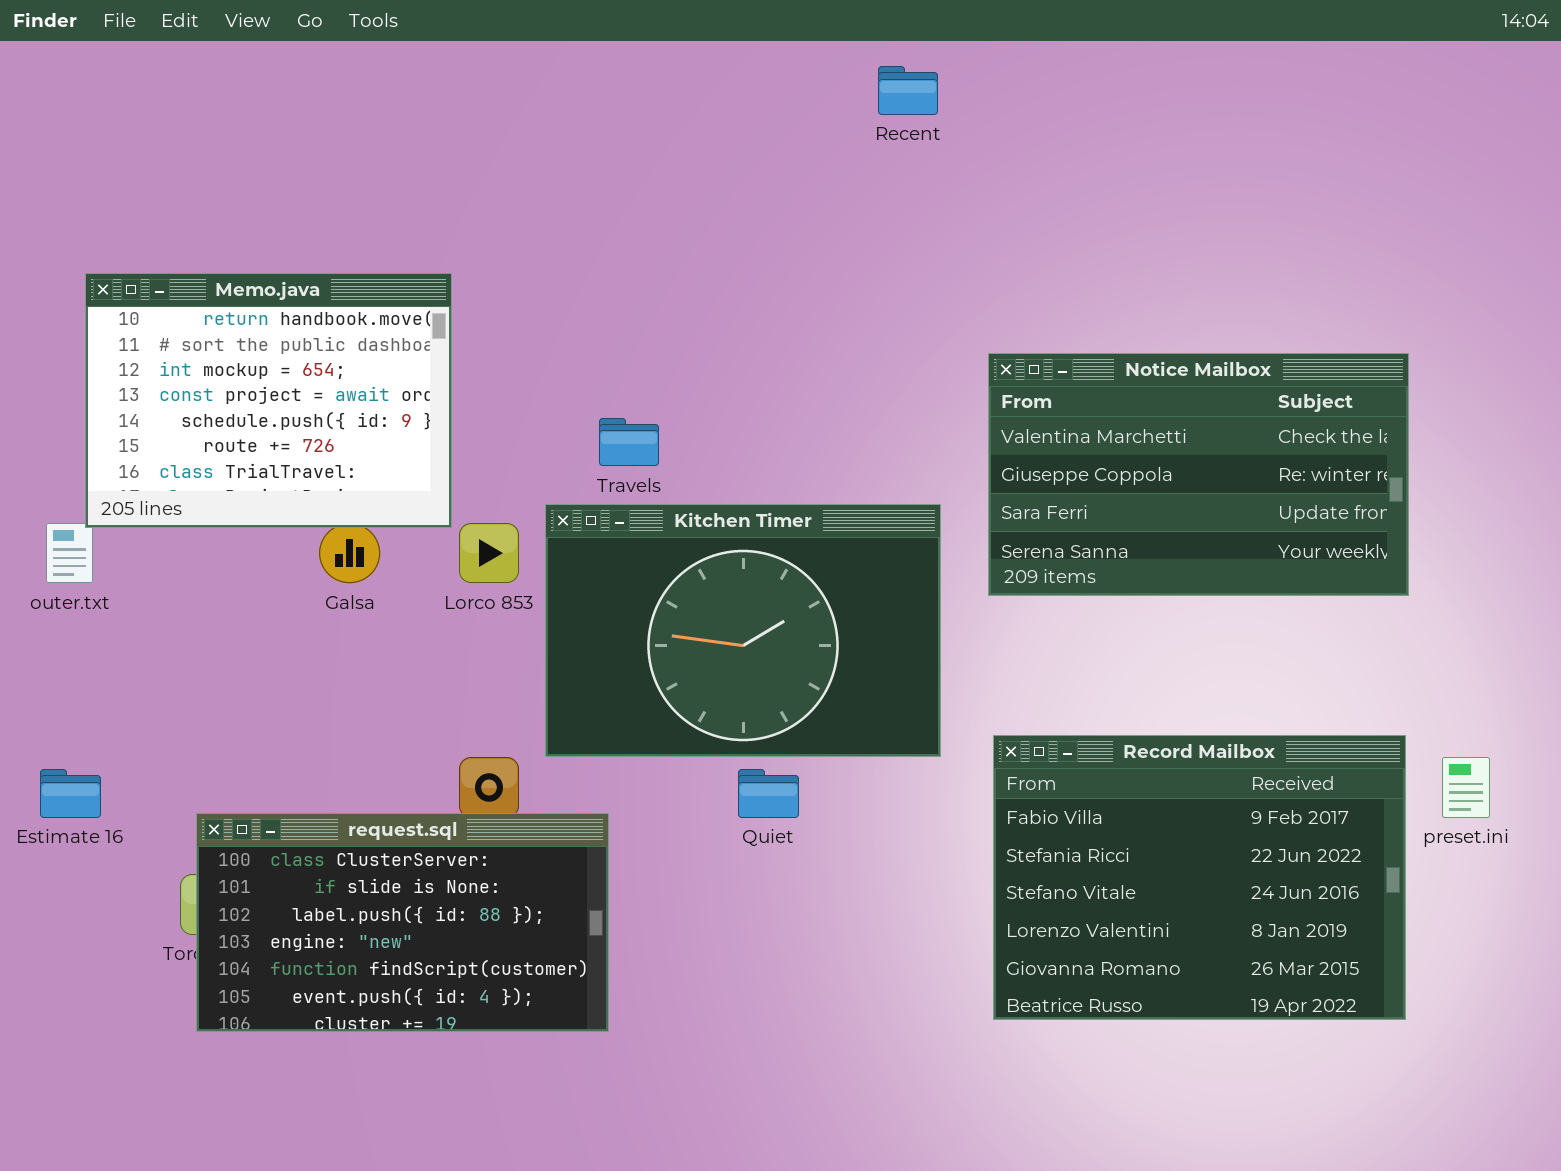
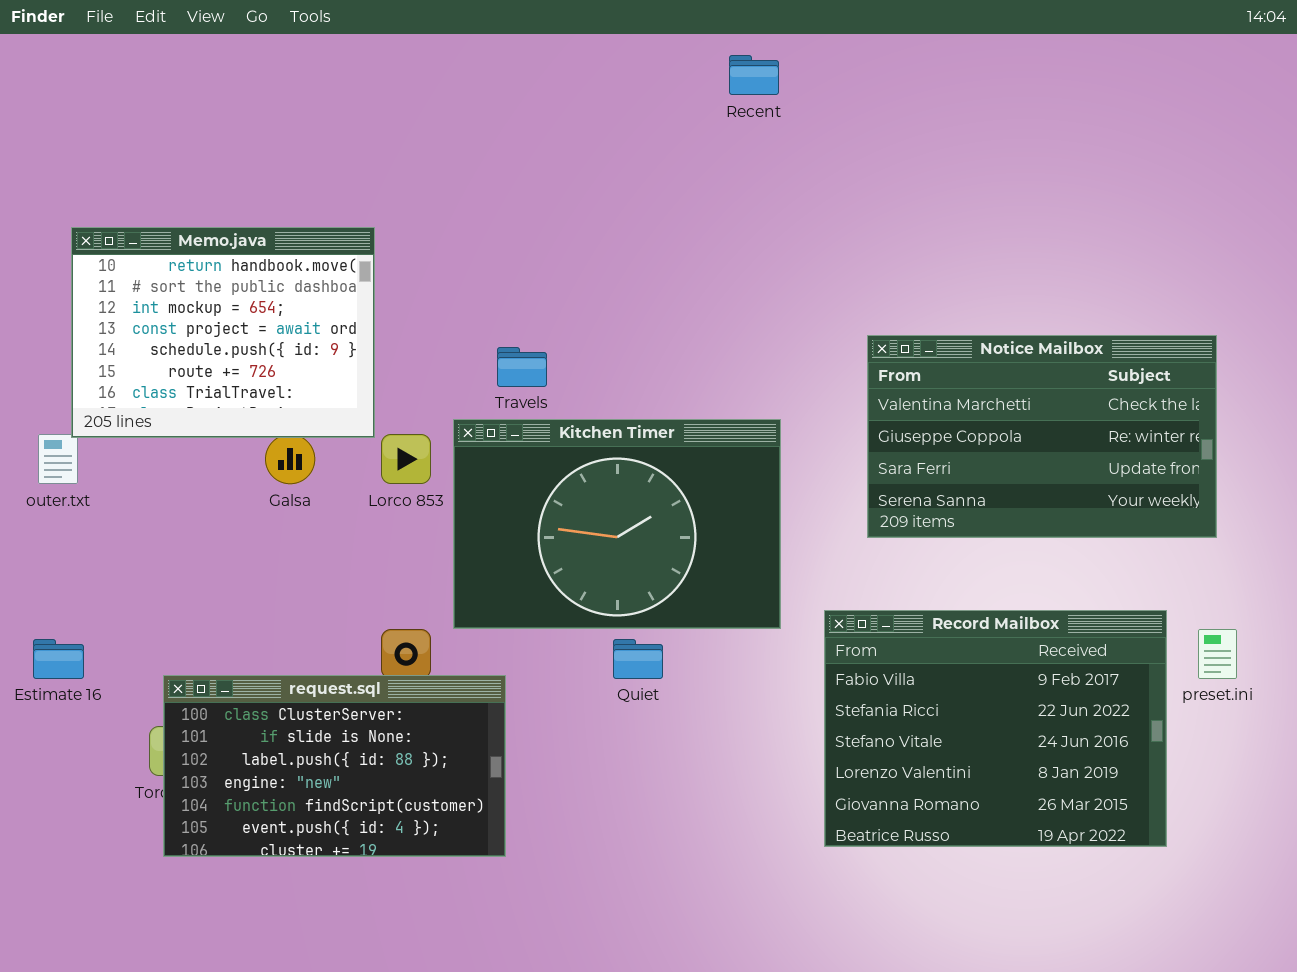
Notice Mailbox: [988,353,1409,596] -> [867,335,1217,538], moved

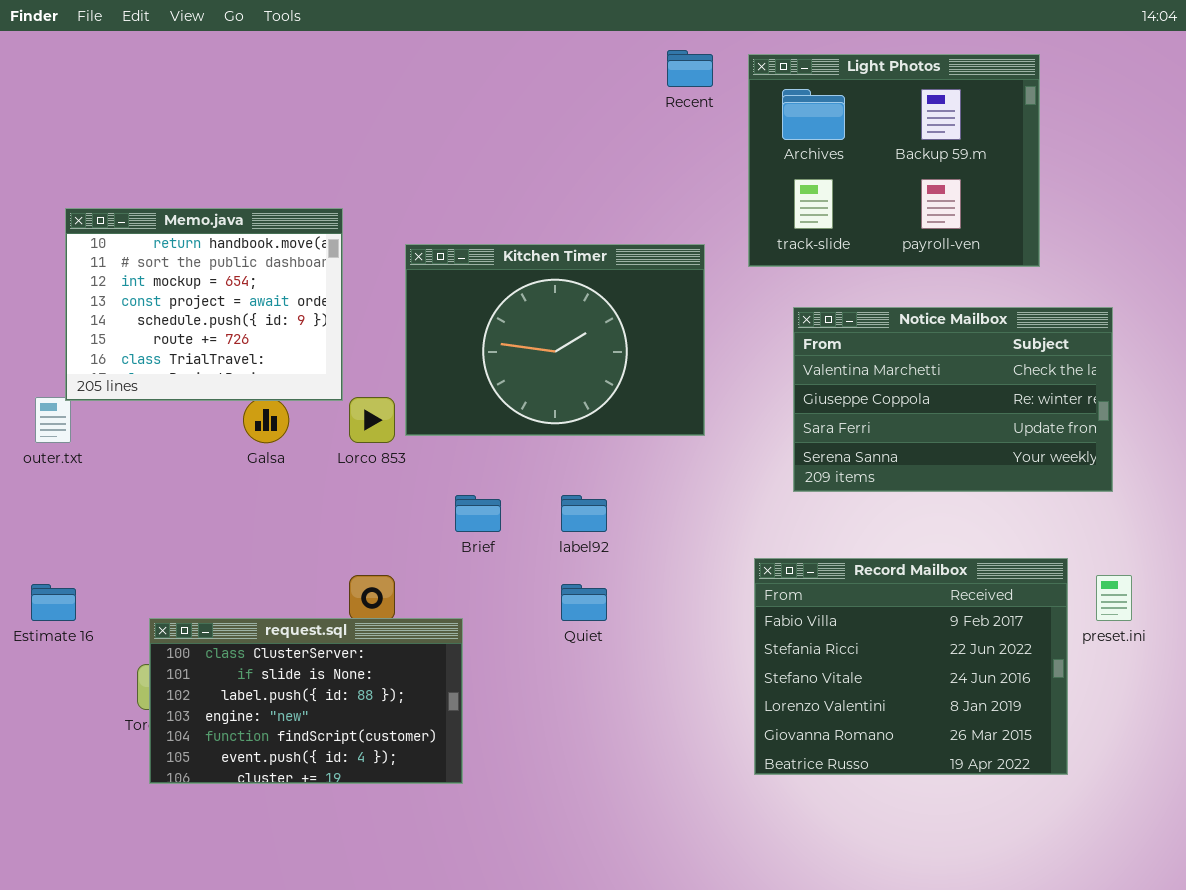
Light Photos: none -> [748,54,1040,267], opened
Kitchen Timer: [453,419,781,629] -> [405,244,705,436], moved

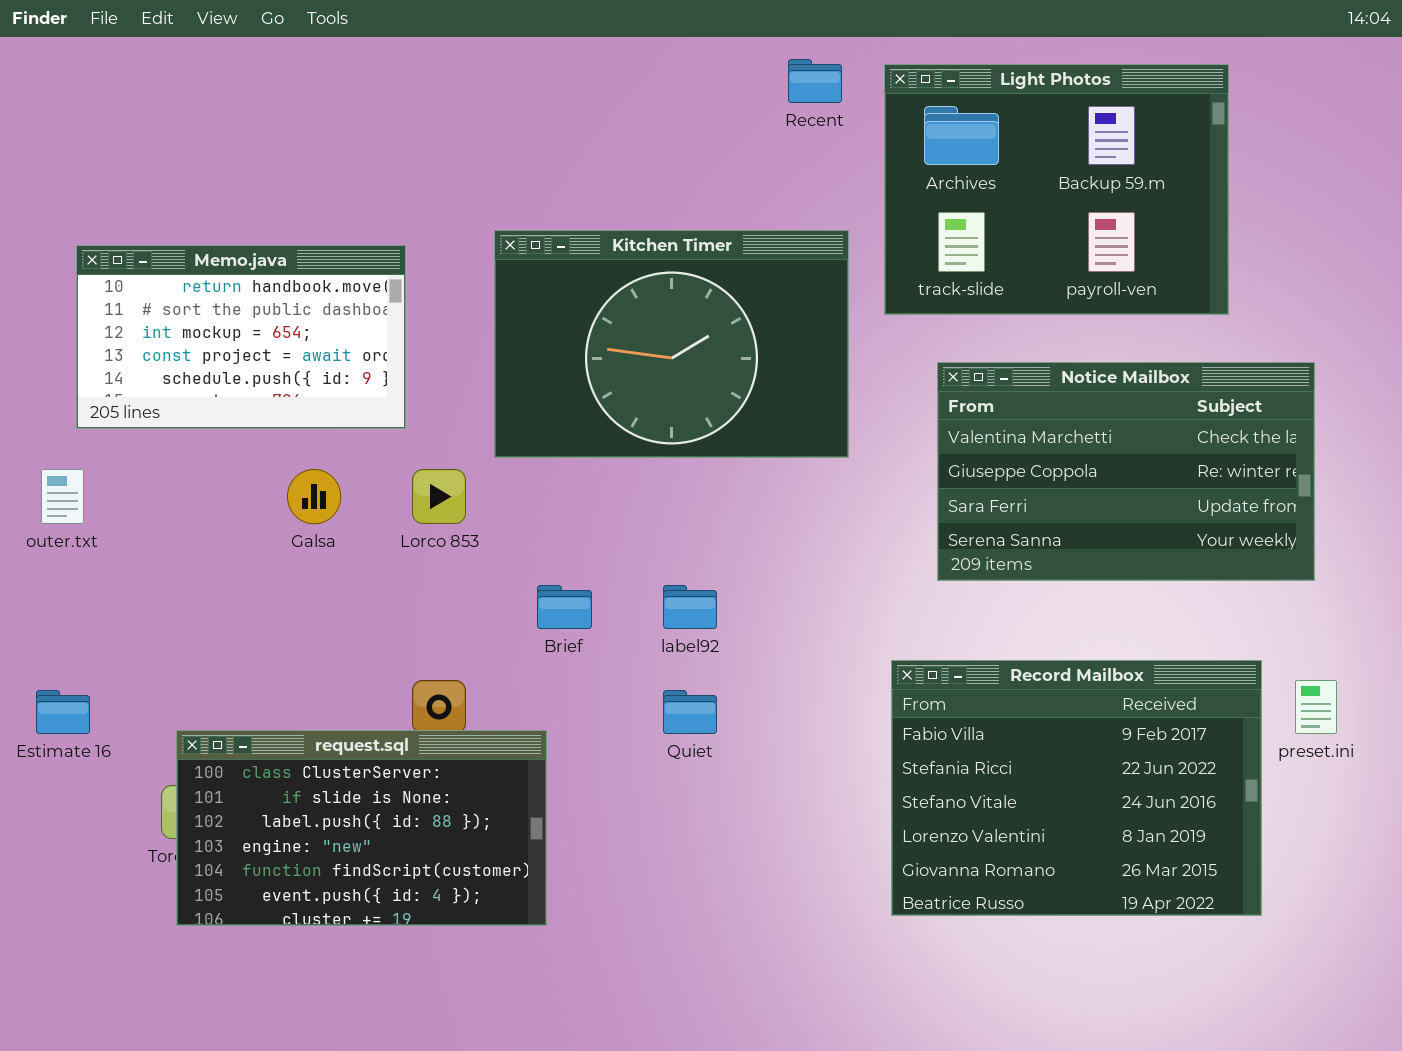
Memo.java: [65,208,343,401] -> [76,245,406,429], resized
Kitchen Timer: [405,244,705,436] -> [494,230,849,458], moved

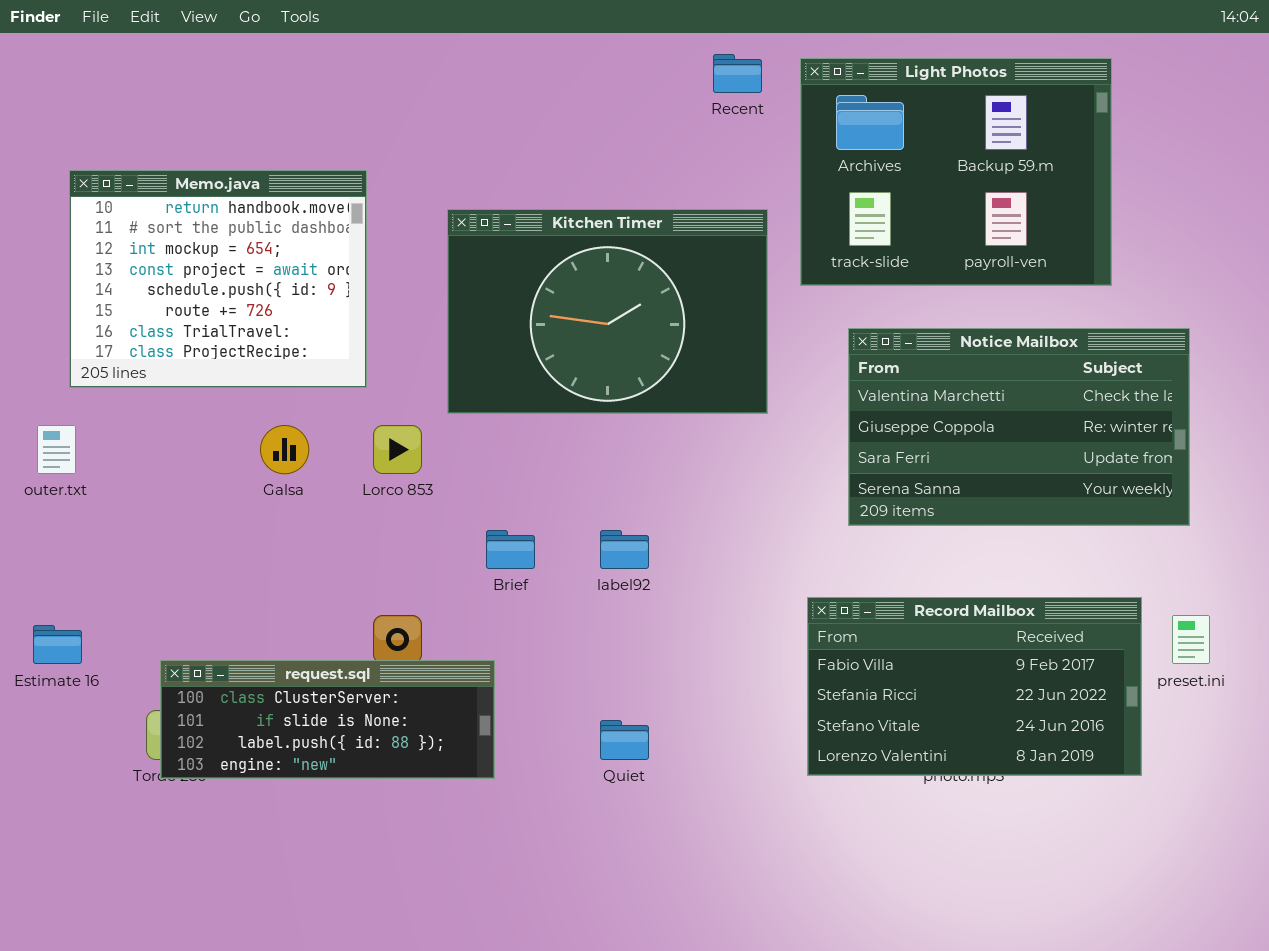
Memo.java: [76,245,406,429] -> [69,170,367,388], resized
Record Mailbox: [891,660,1262,916] -> [807,597,1142,776], resized
Quiet: [663,690,717,734] -> [600,720,649,760], moved
request.sql: [176,730,547,926] -> [160,660,495,779], resized

